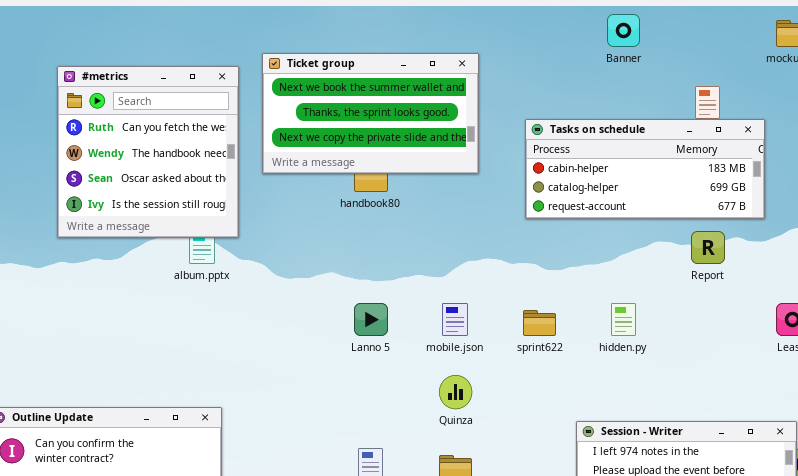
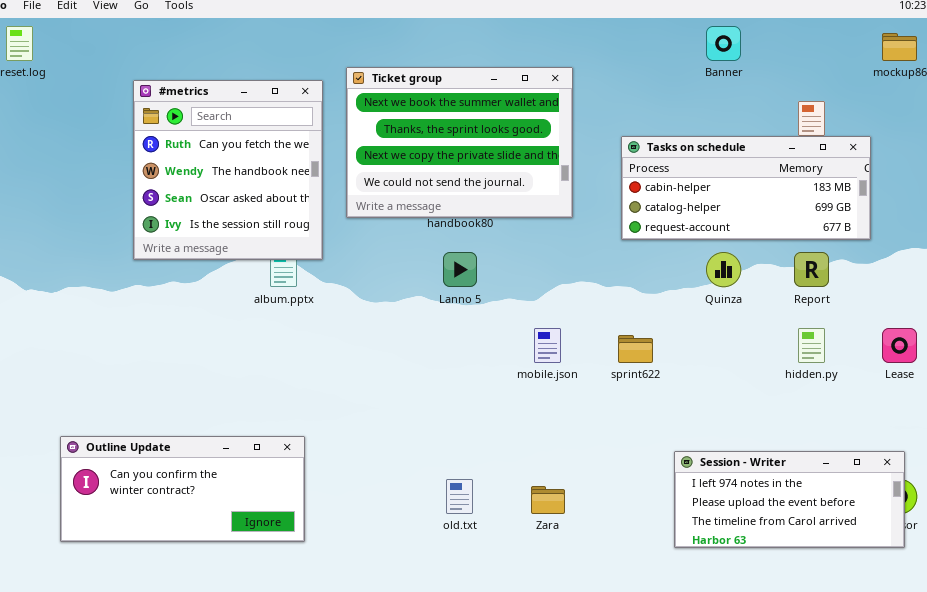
Ticket group: [262,53,479,174] -> [346,67,573,218], resized
Lanno 5: [354,303,388,336] -> [443,252,477,287], moved
hidden.py: [611,303,636,336] -> [798,328,825,363], moved
Quinza: [439,375,472,409] -> [706,252,741,287], moved

